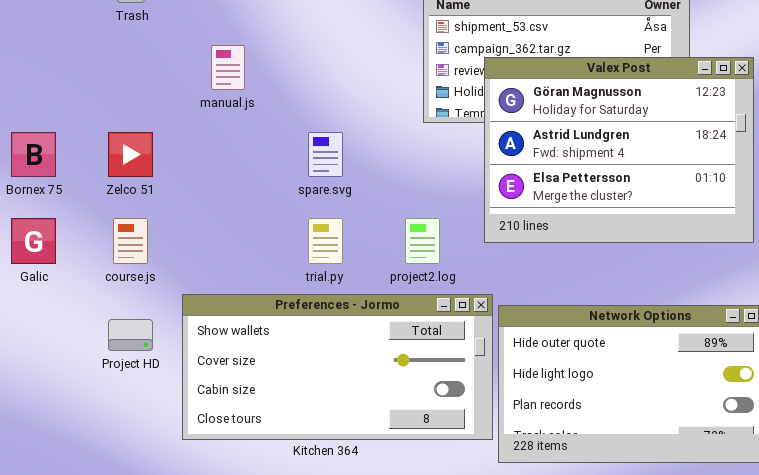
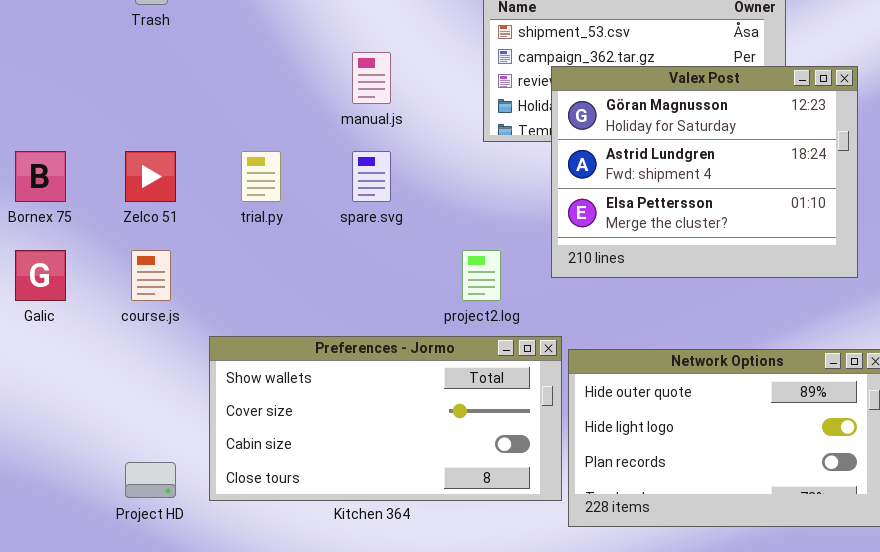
manual.js: [211,45,245,90] -> [352,52,391,104], moved
trial.py: [308,218,343,264] -> [241,151,281,202], moved
Project HD: [108,319,153,351] -> [125,462,176,498], moved

